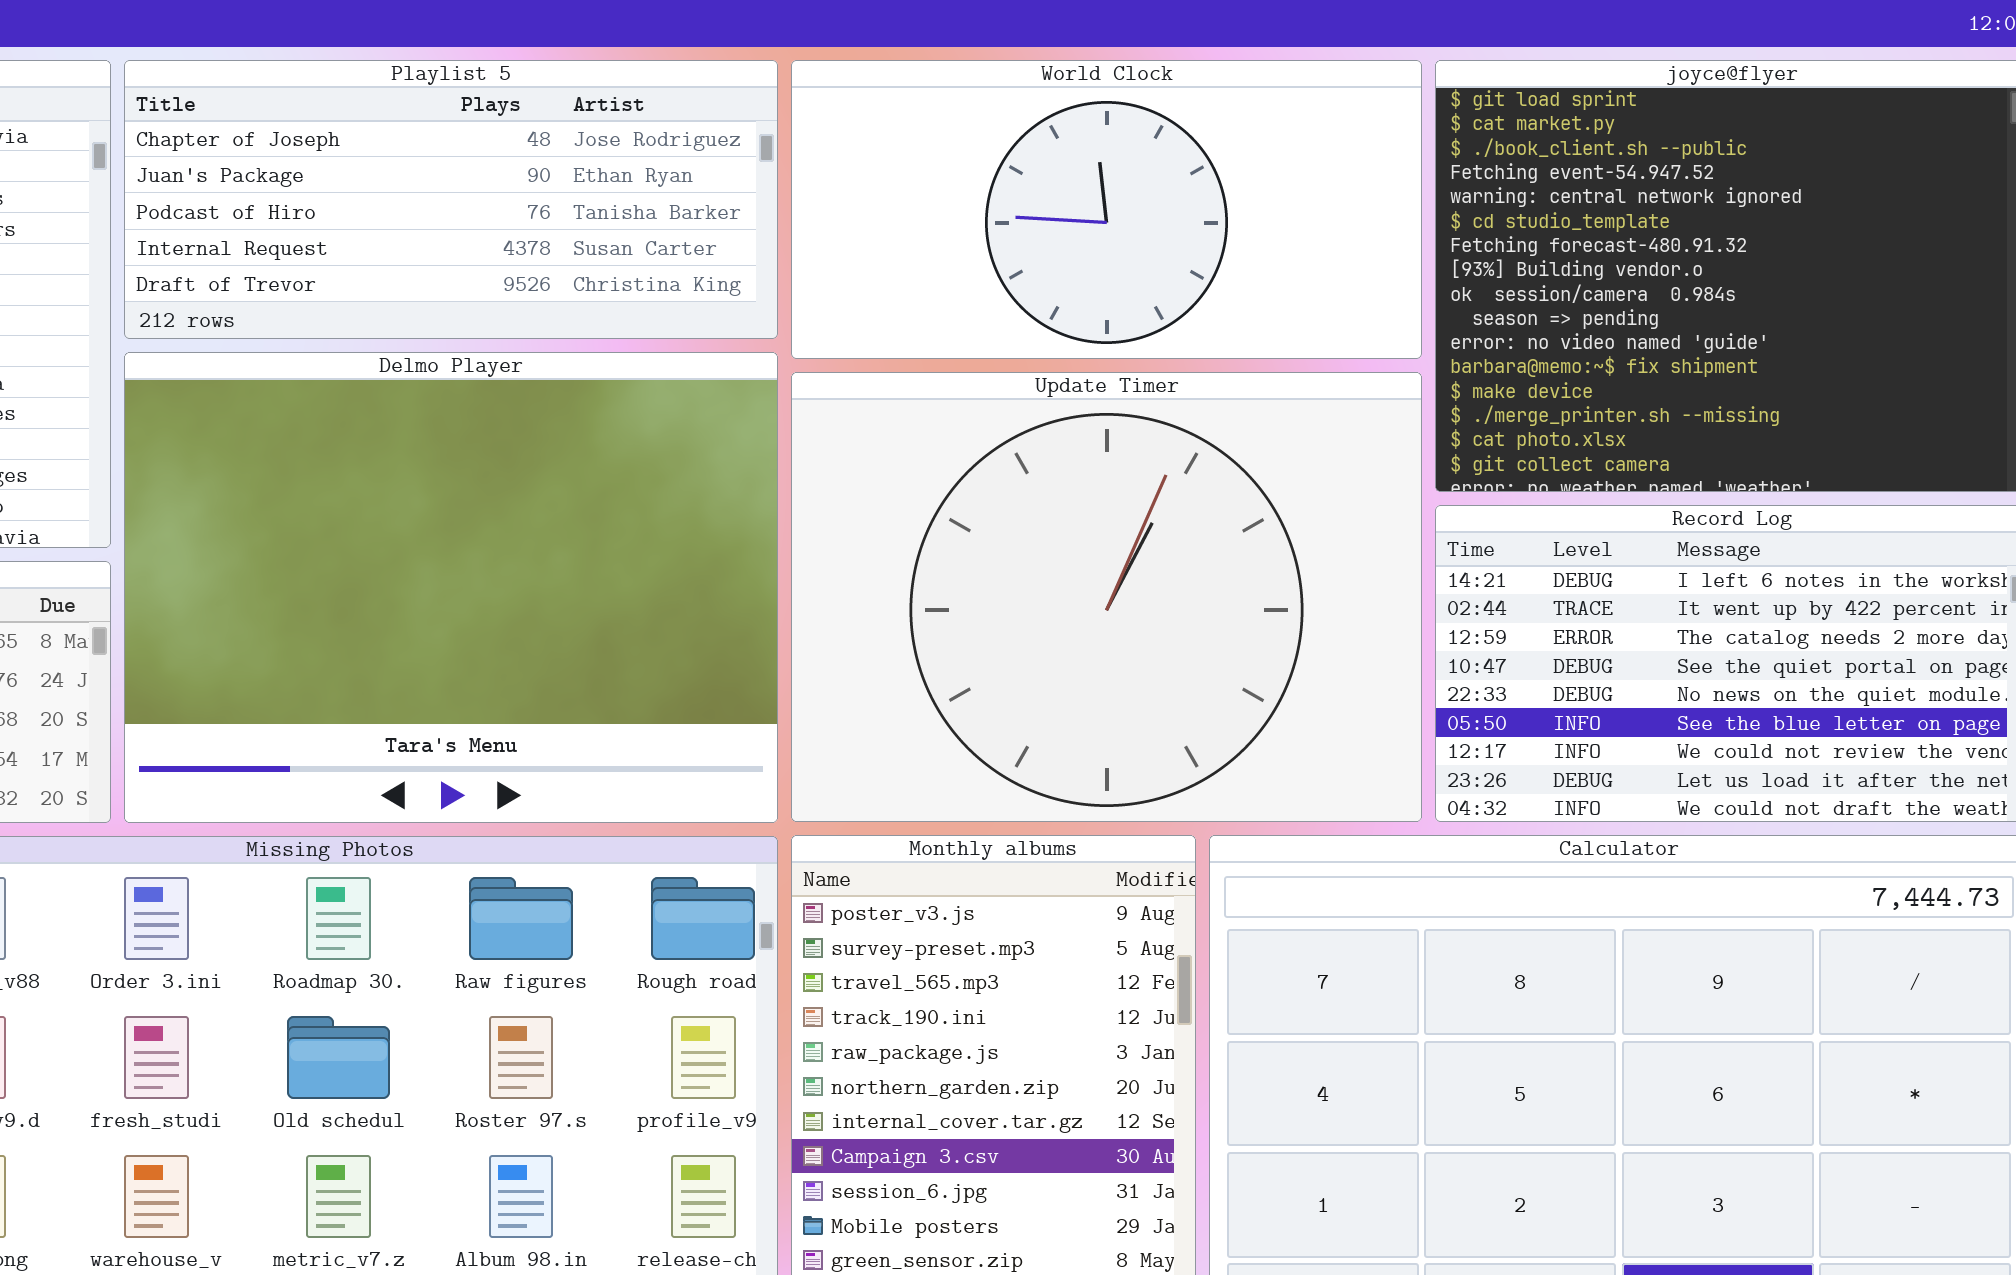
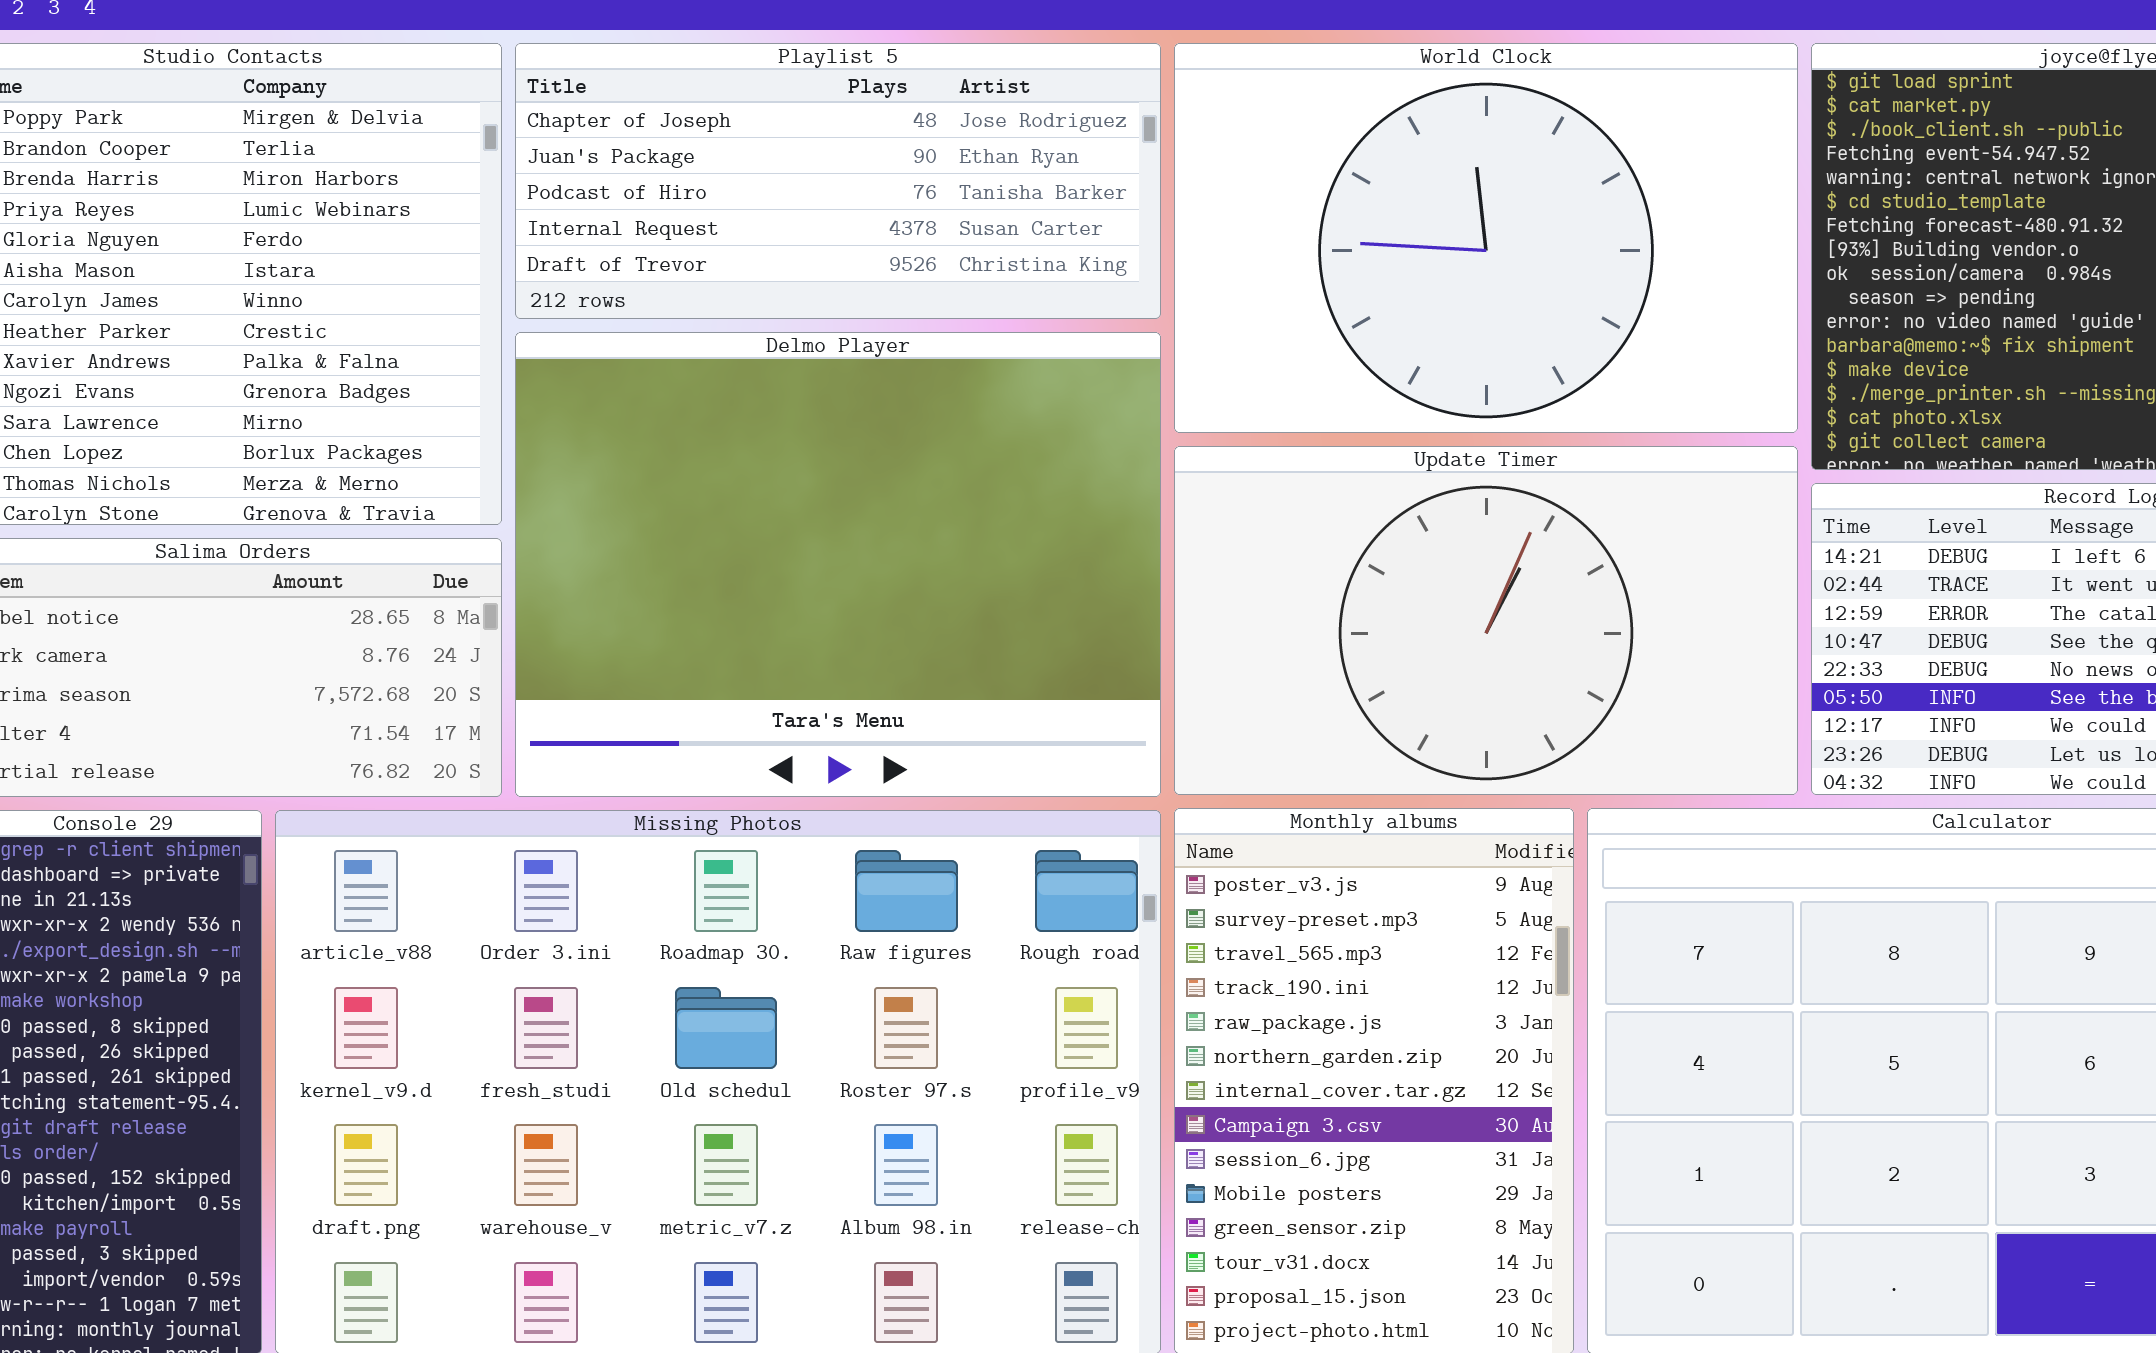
World Clock: [791,60,1422,359] -> [1174,43,1798,433], resized
Update Timer: [791,372,1422,822] -> [1174,446,1798,795], resized

